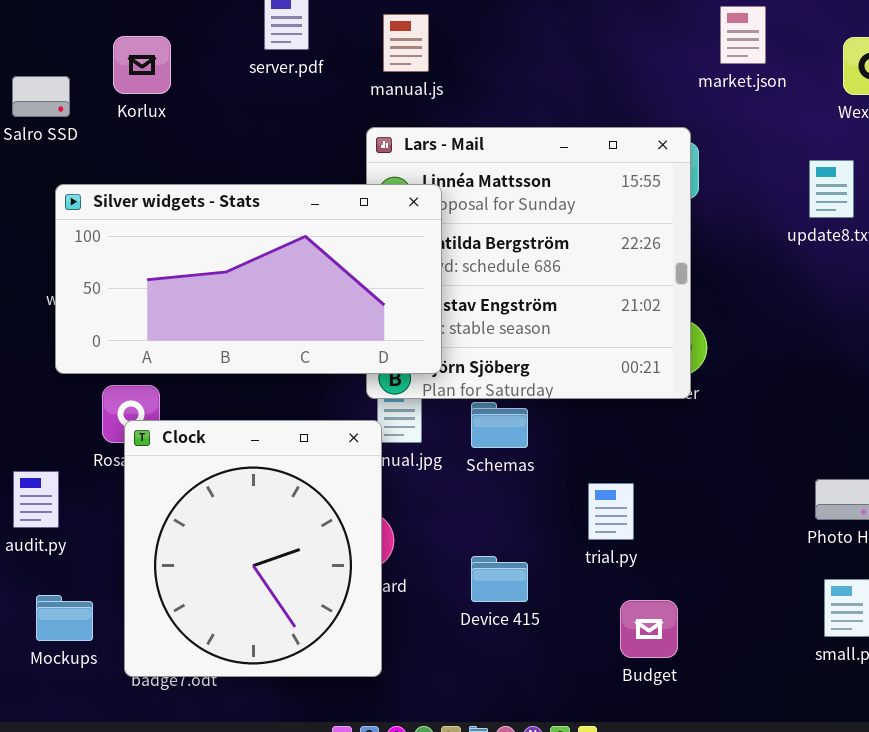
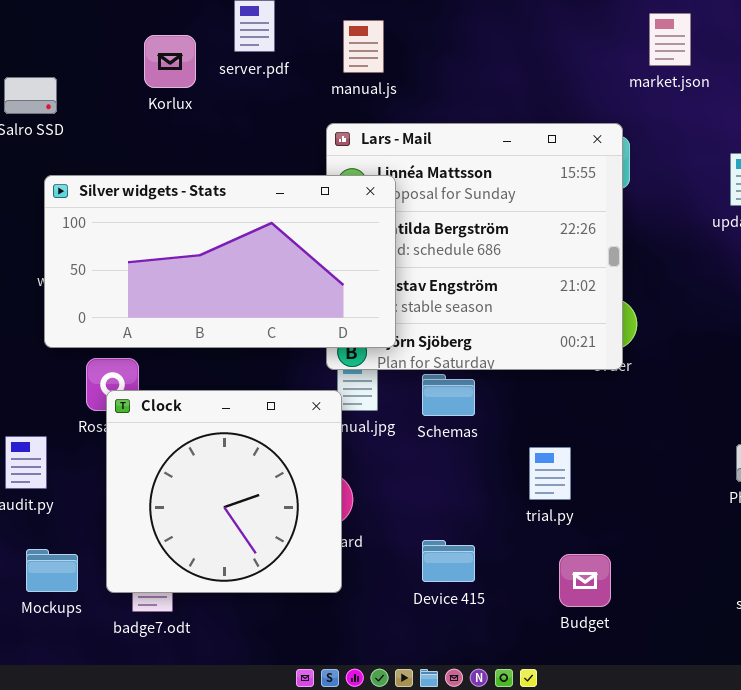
Korlux: [113,36,171,94] -> [144,35,196,88], moved
Clock: [124,420,382,677] -> [106,390,342,593], resized
Device 415: [471,556,528,602] -> [422,540,475,582], moved

